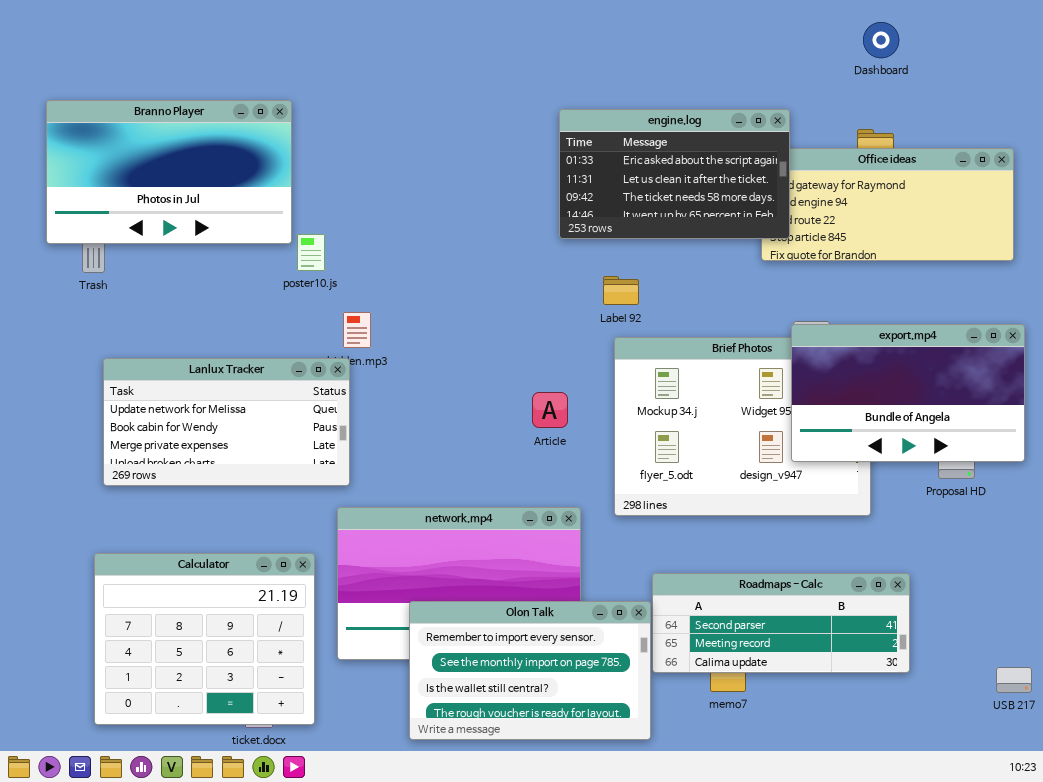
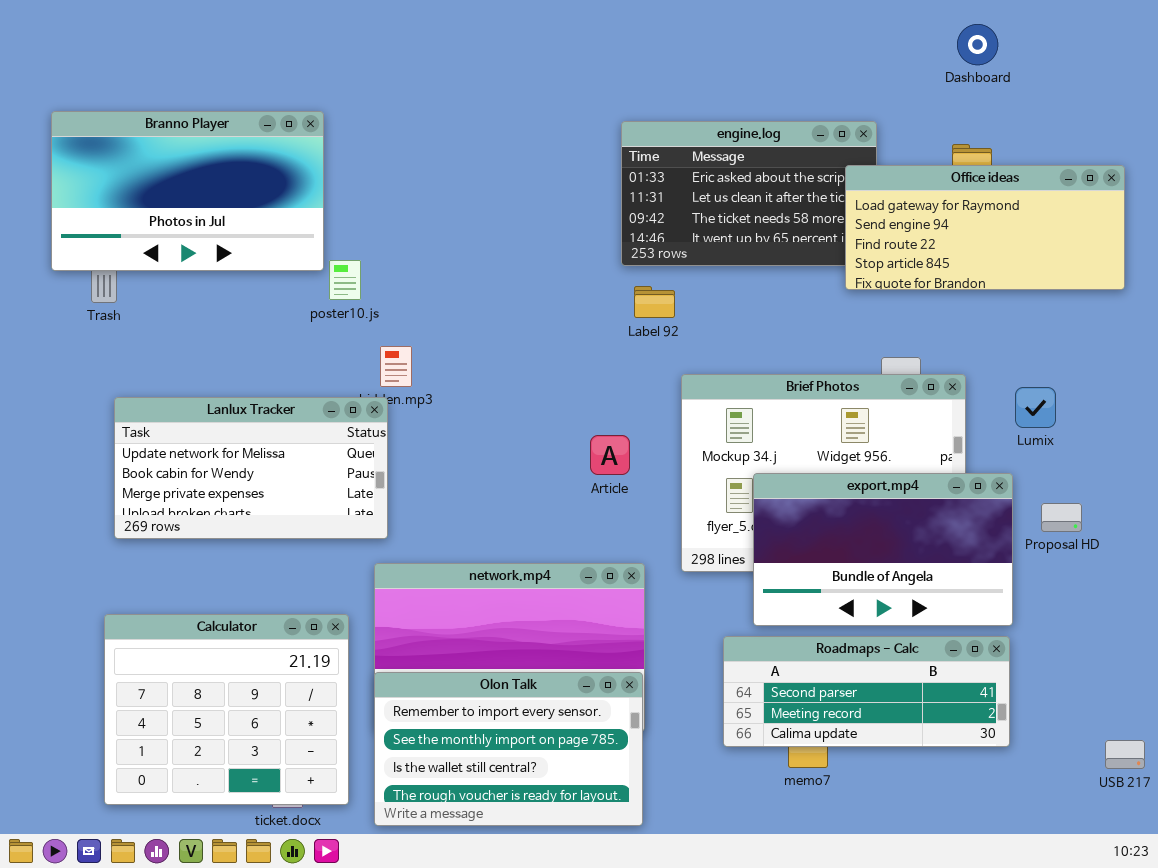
Office ideas: [761,148,1014,261] -> [845,165,1125,290], raised
Label 92: [603,276,639,305] -> [634,286,675,318], moved
export.mp4: [791,324,1025,462] -> [753,473,1013,626], moved
Olon Talk: [409,601,651,740] -> [374,672,643,826], moved

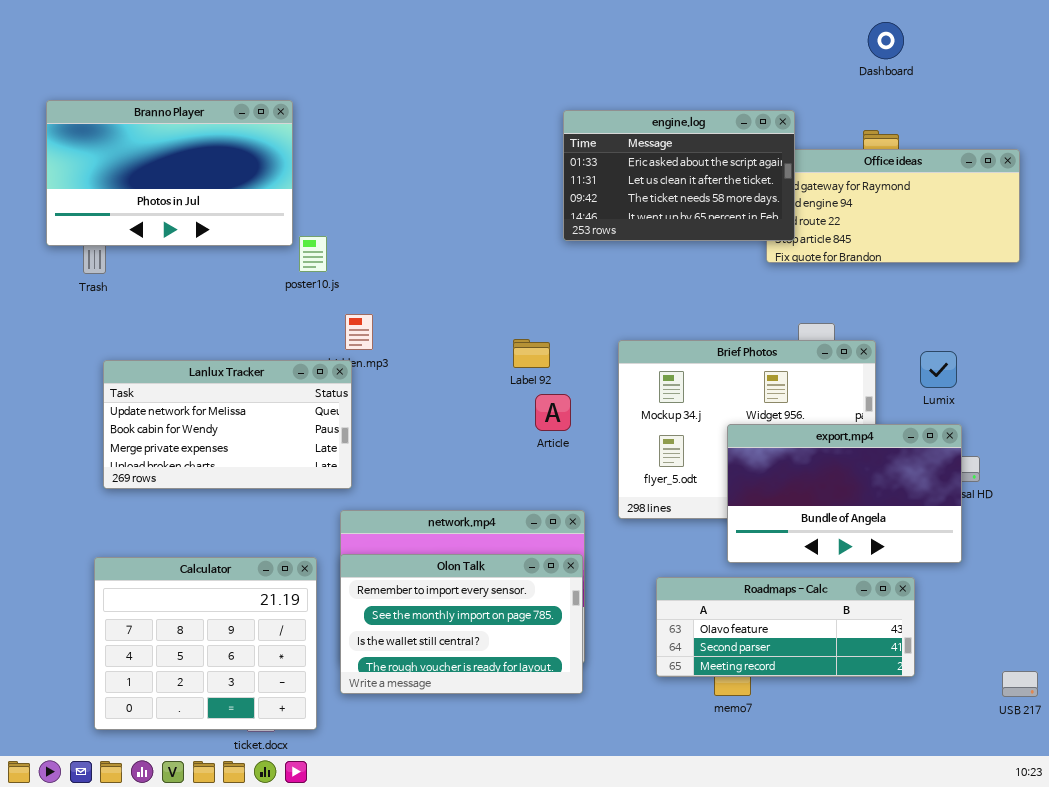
engine.log: [621,121,877,266] -> [563,110,795,241], raised
Label 92: [634,286,675,318] -> [513,339,550,368], moved
export.mp4: [753,473,1013,626] -> [727,424,962,563], moved
Roadmaps - Calc: [723,636,1010,747] -> [656,577,915,677], scrolled up 1 row
Olon Talk: [374,672,643,826] -> [340,554,583,694], moved

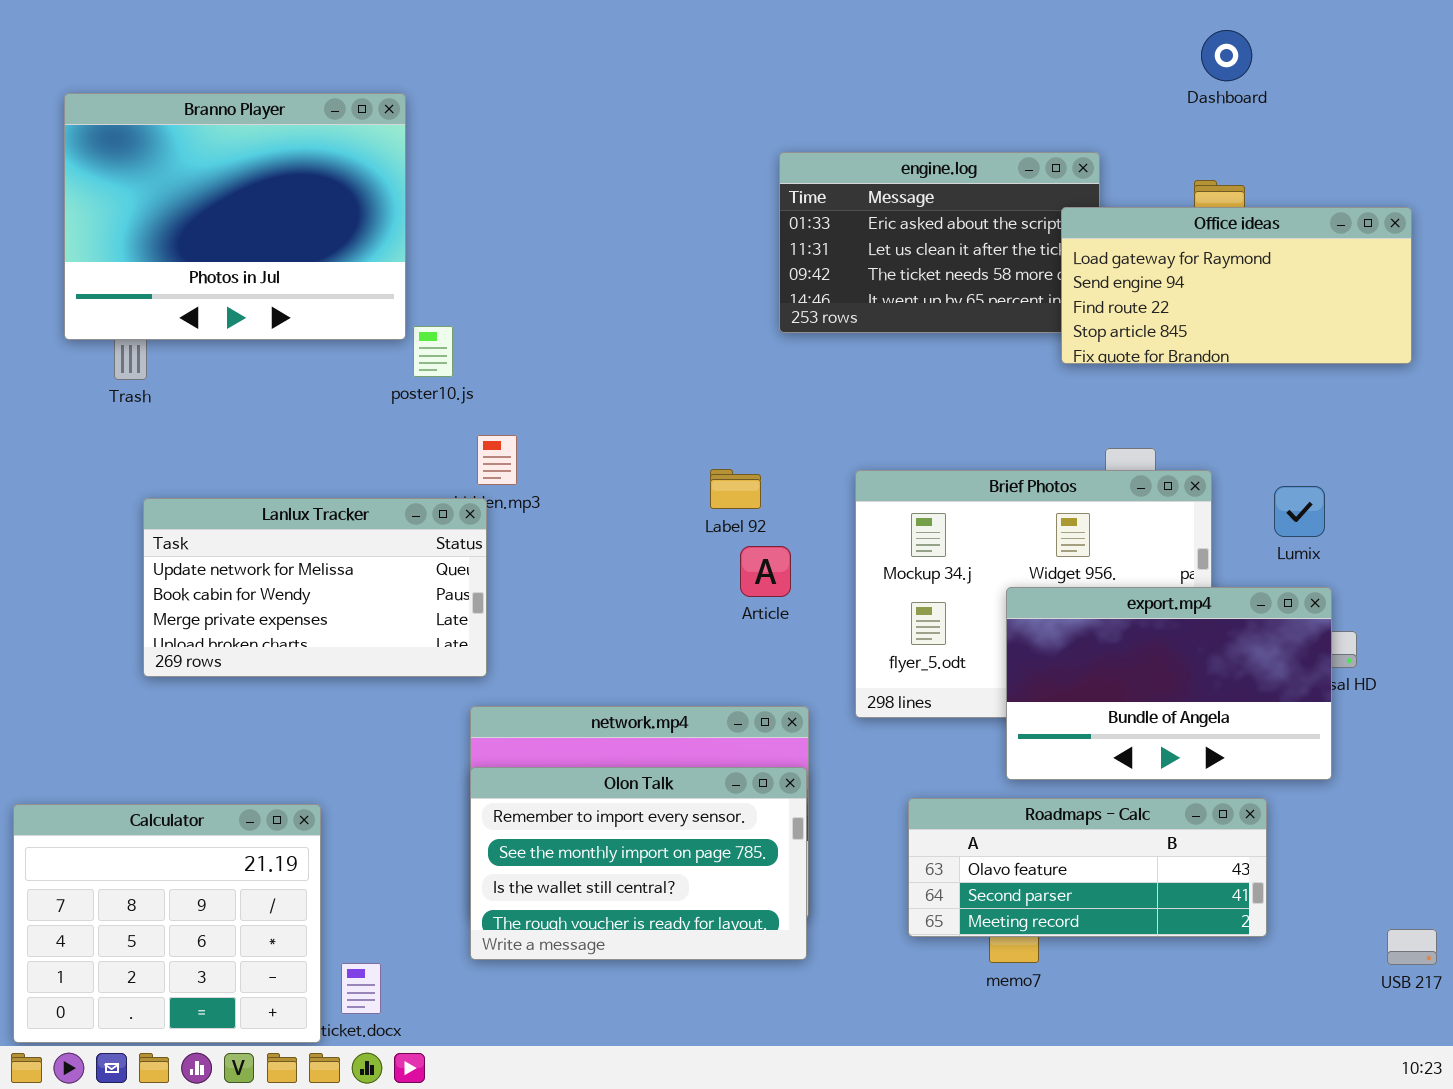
Branno Player: [46,100,293,246] -> [64,93,406,340], resized
Office ideas: [766,149,1020,263] -> [1061,207,1412,364], raised
Calculator: [94,557,317,730] -> [13,804,321,1043], moved

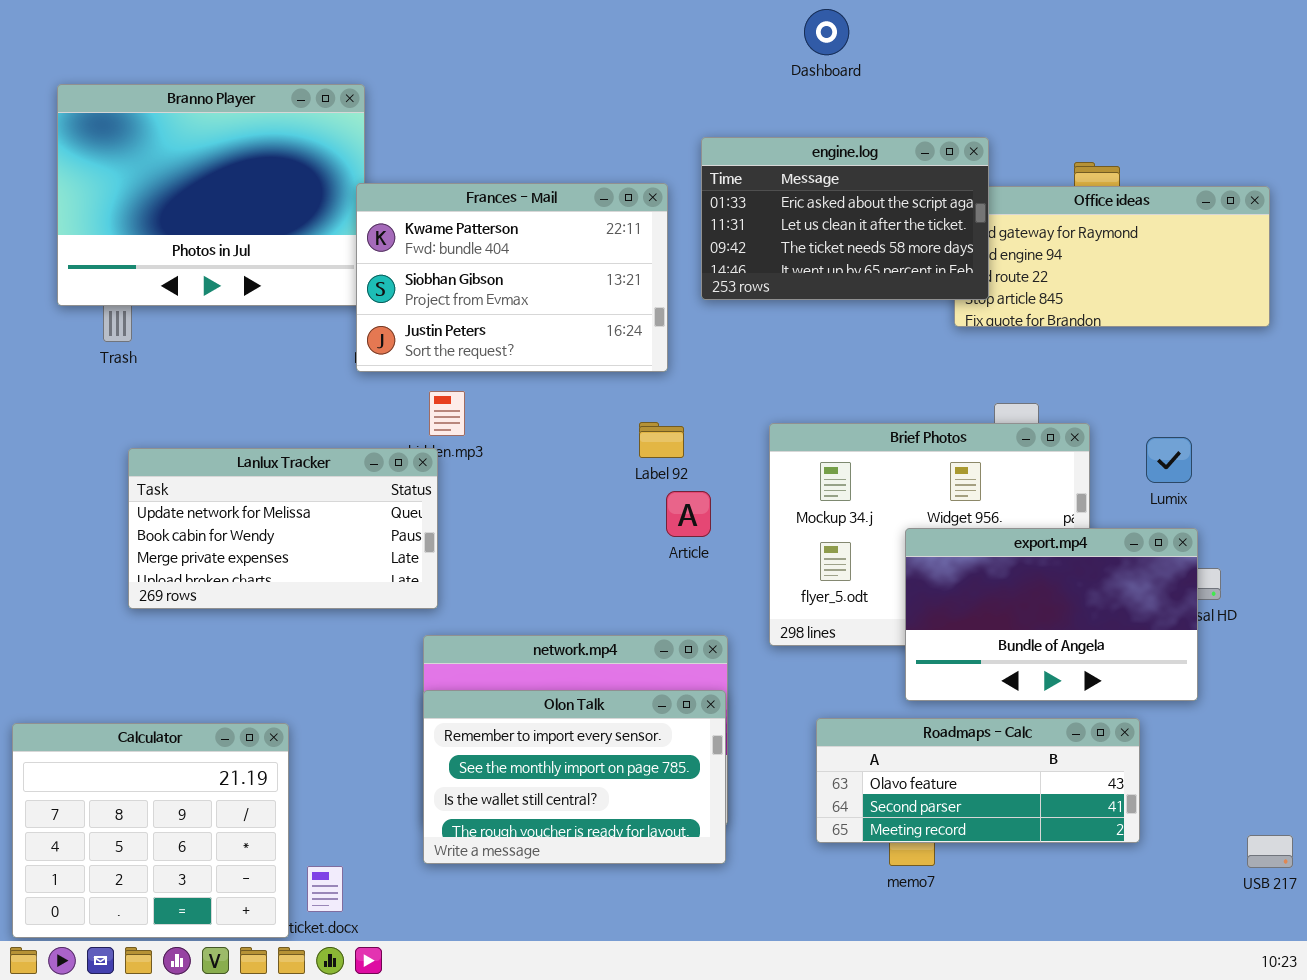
Dashboard: [1201,30,1252,81] -> [804,9,849,55], moved
engine.log: [779,152,1100,333] -> [701,137,989,300], raised
Frances - Mail: none -> [356,183,668,372], opened

